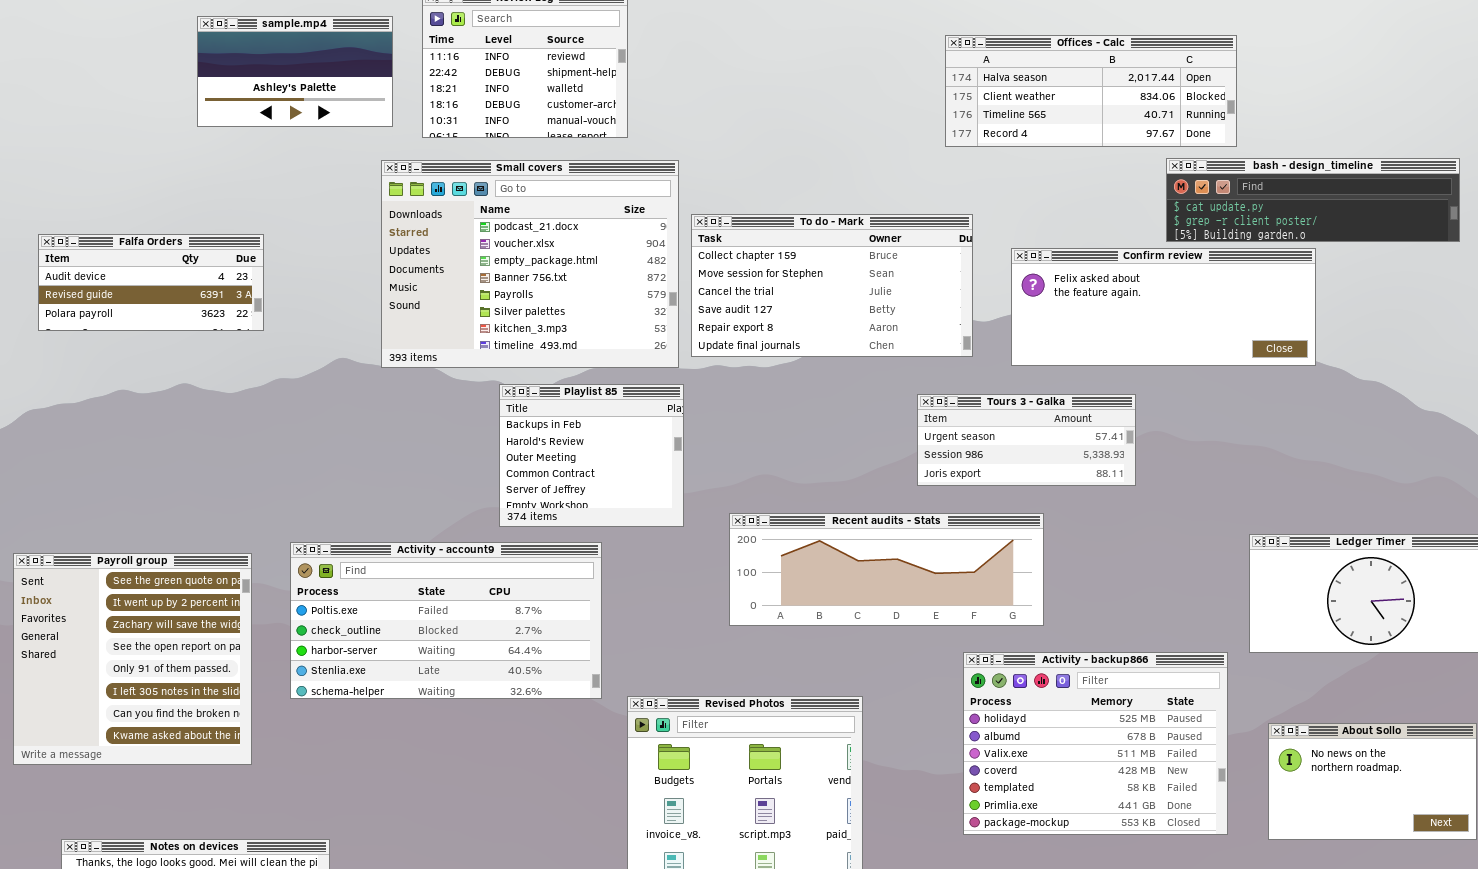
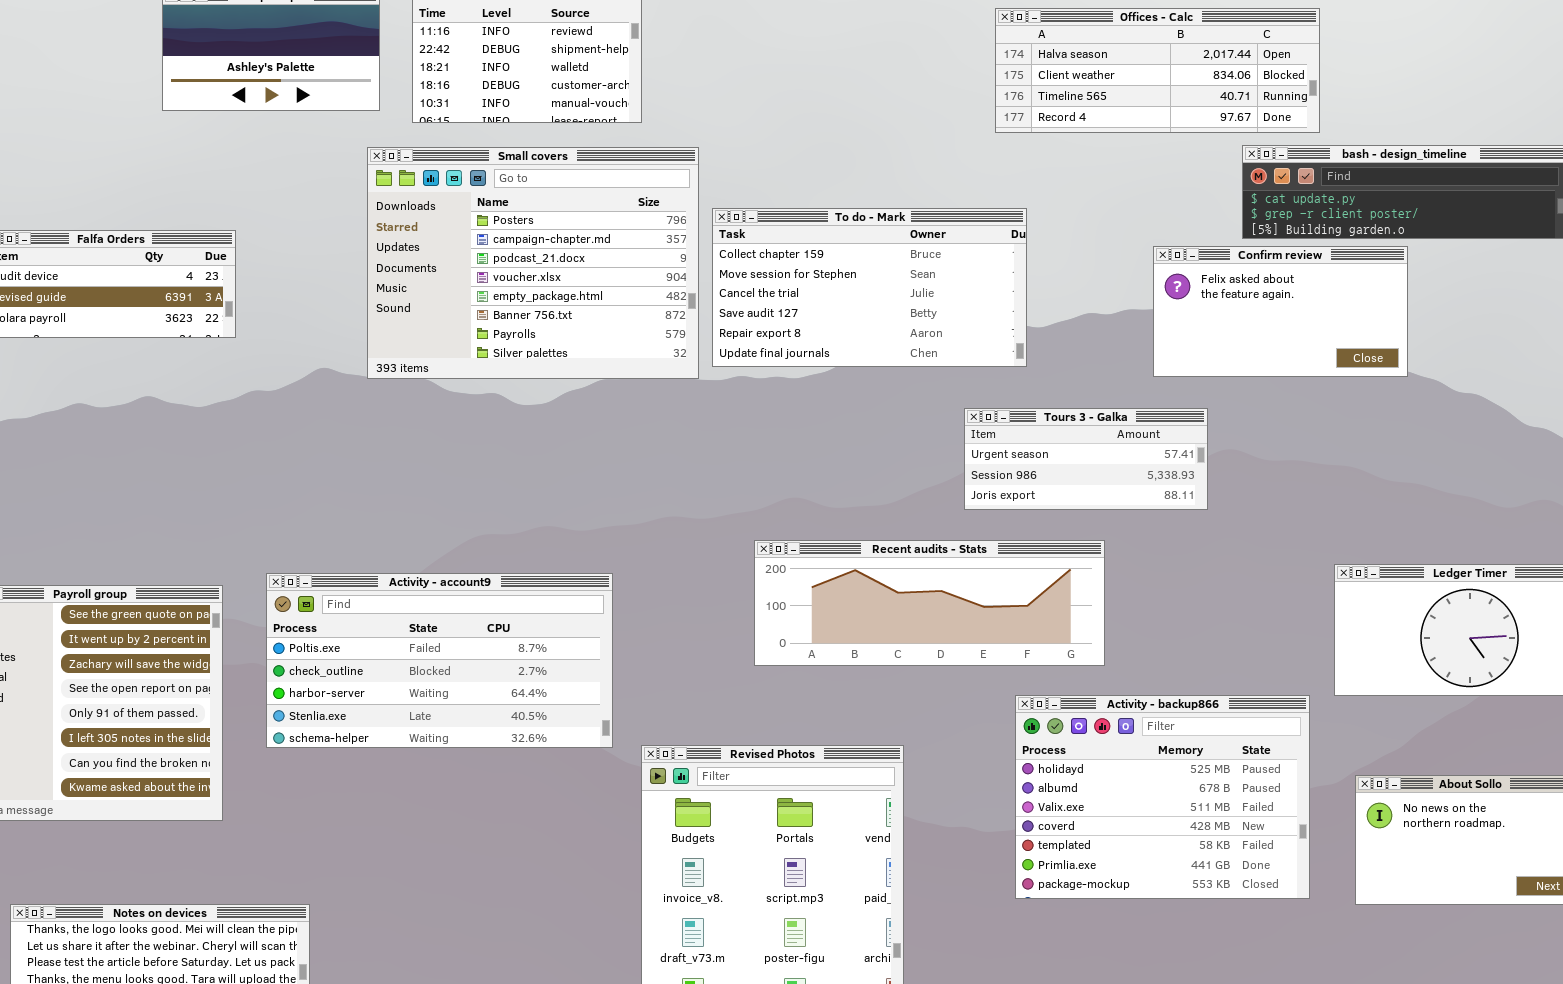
Small covers: [381,160,679,368] -> [367,147,699,379], scrolled up 2 rows
Confirm review: [1011,248,1316,366] -> [1153,246,1408,377], resized
Playlist 85: [499,384,684,527] -> none, closed

